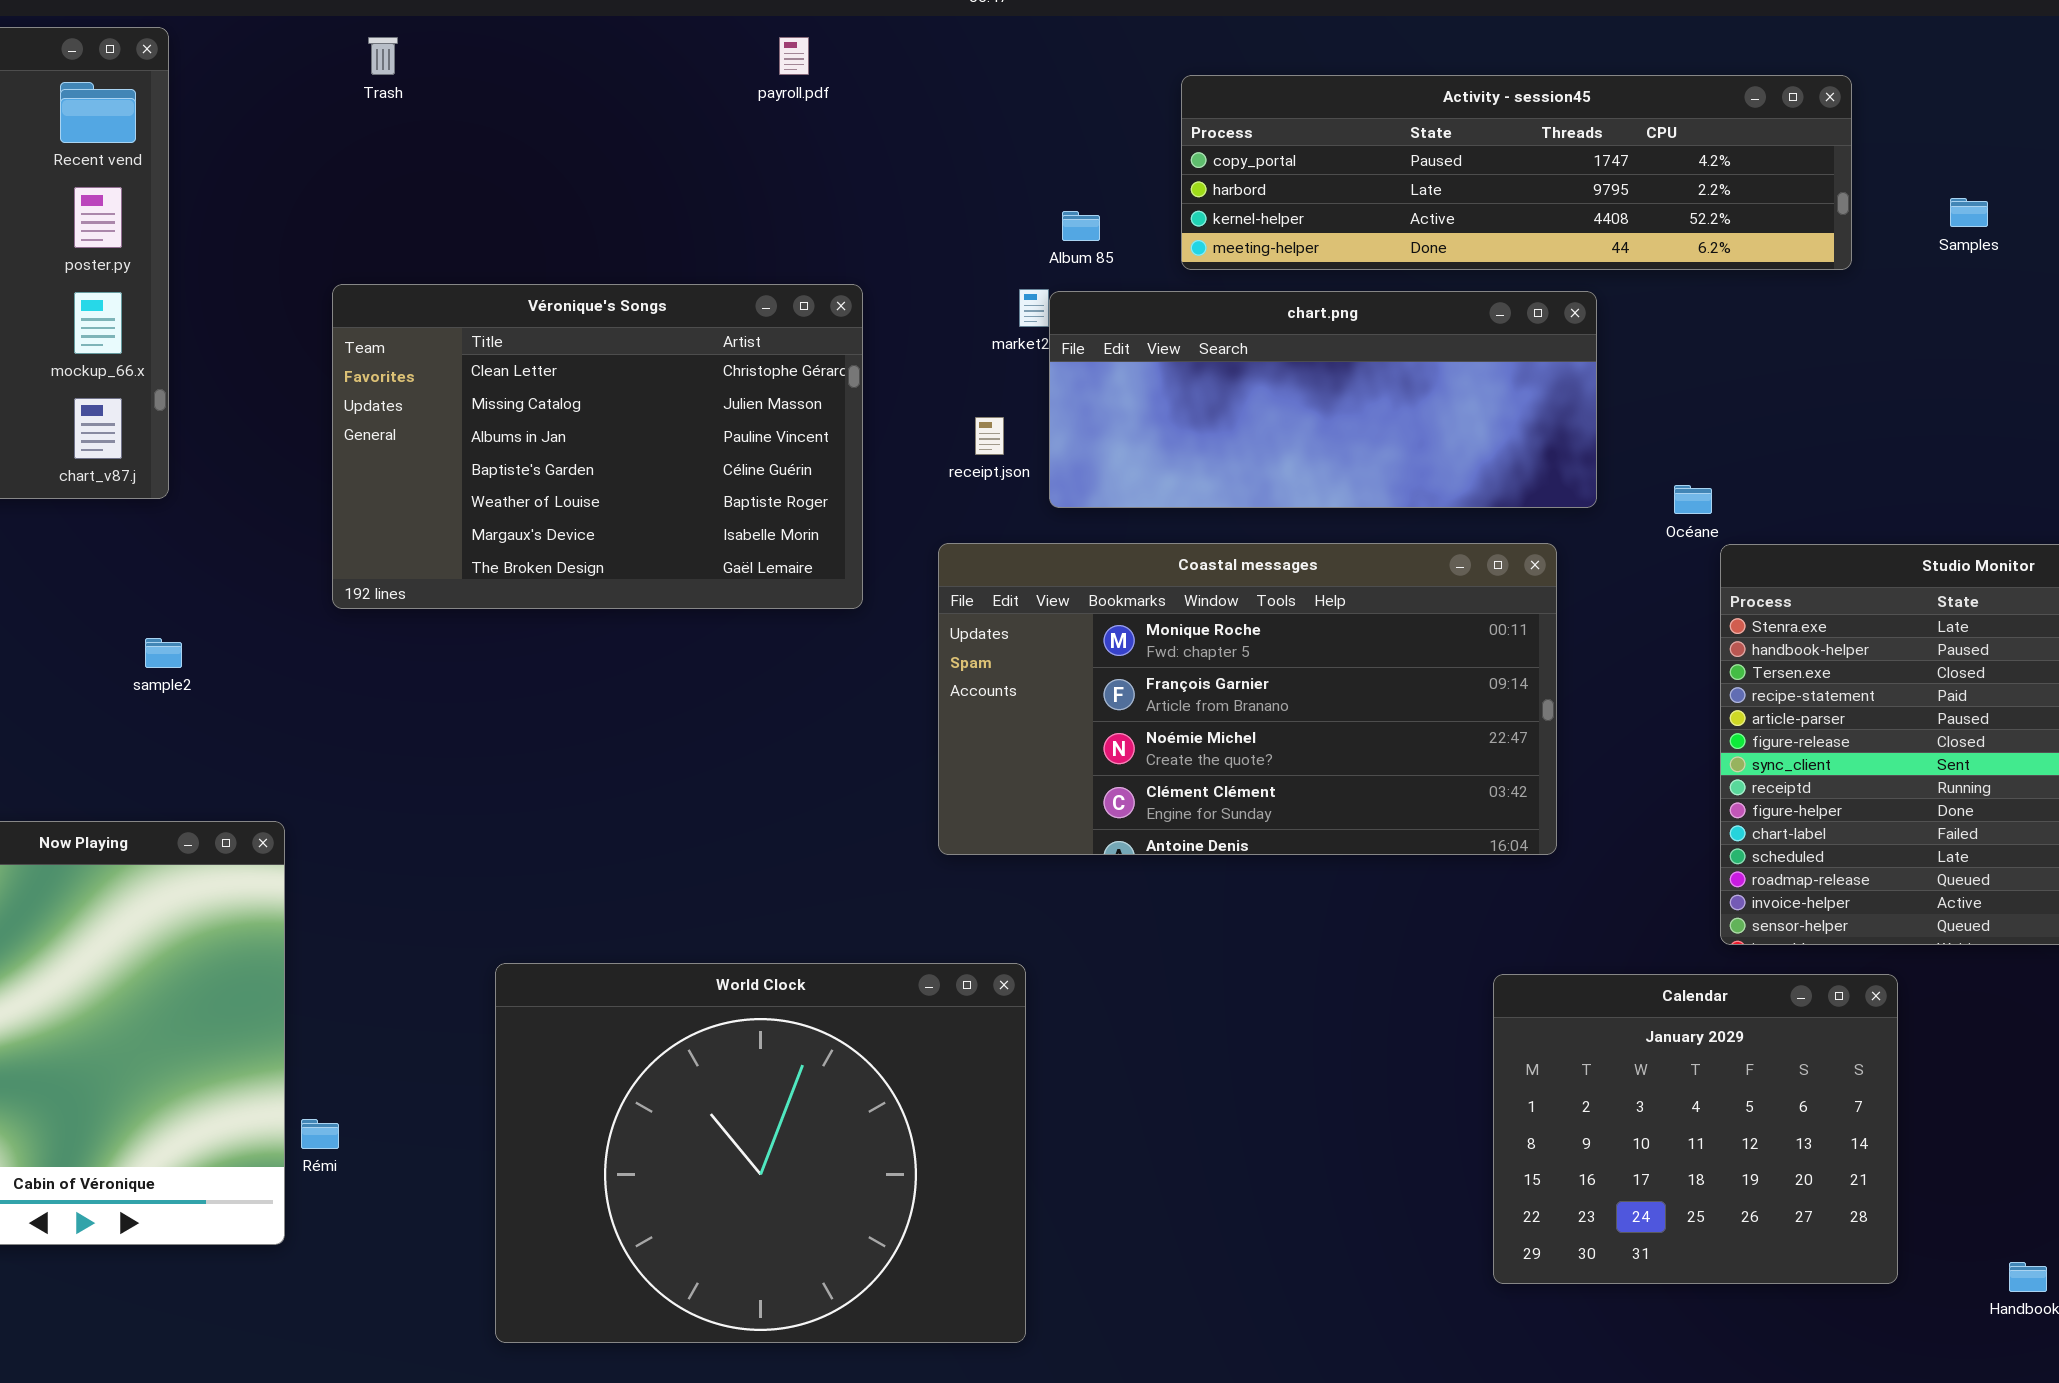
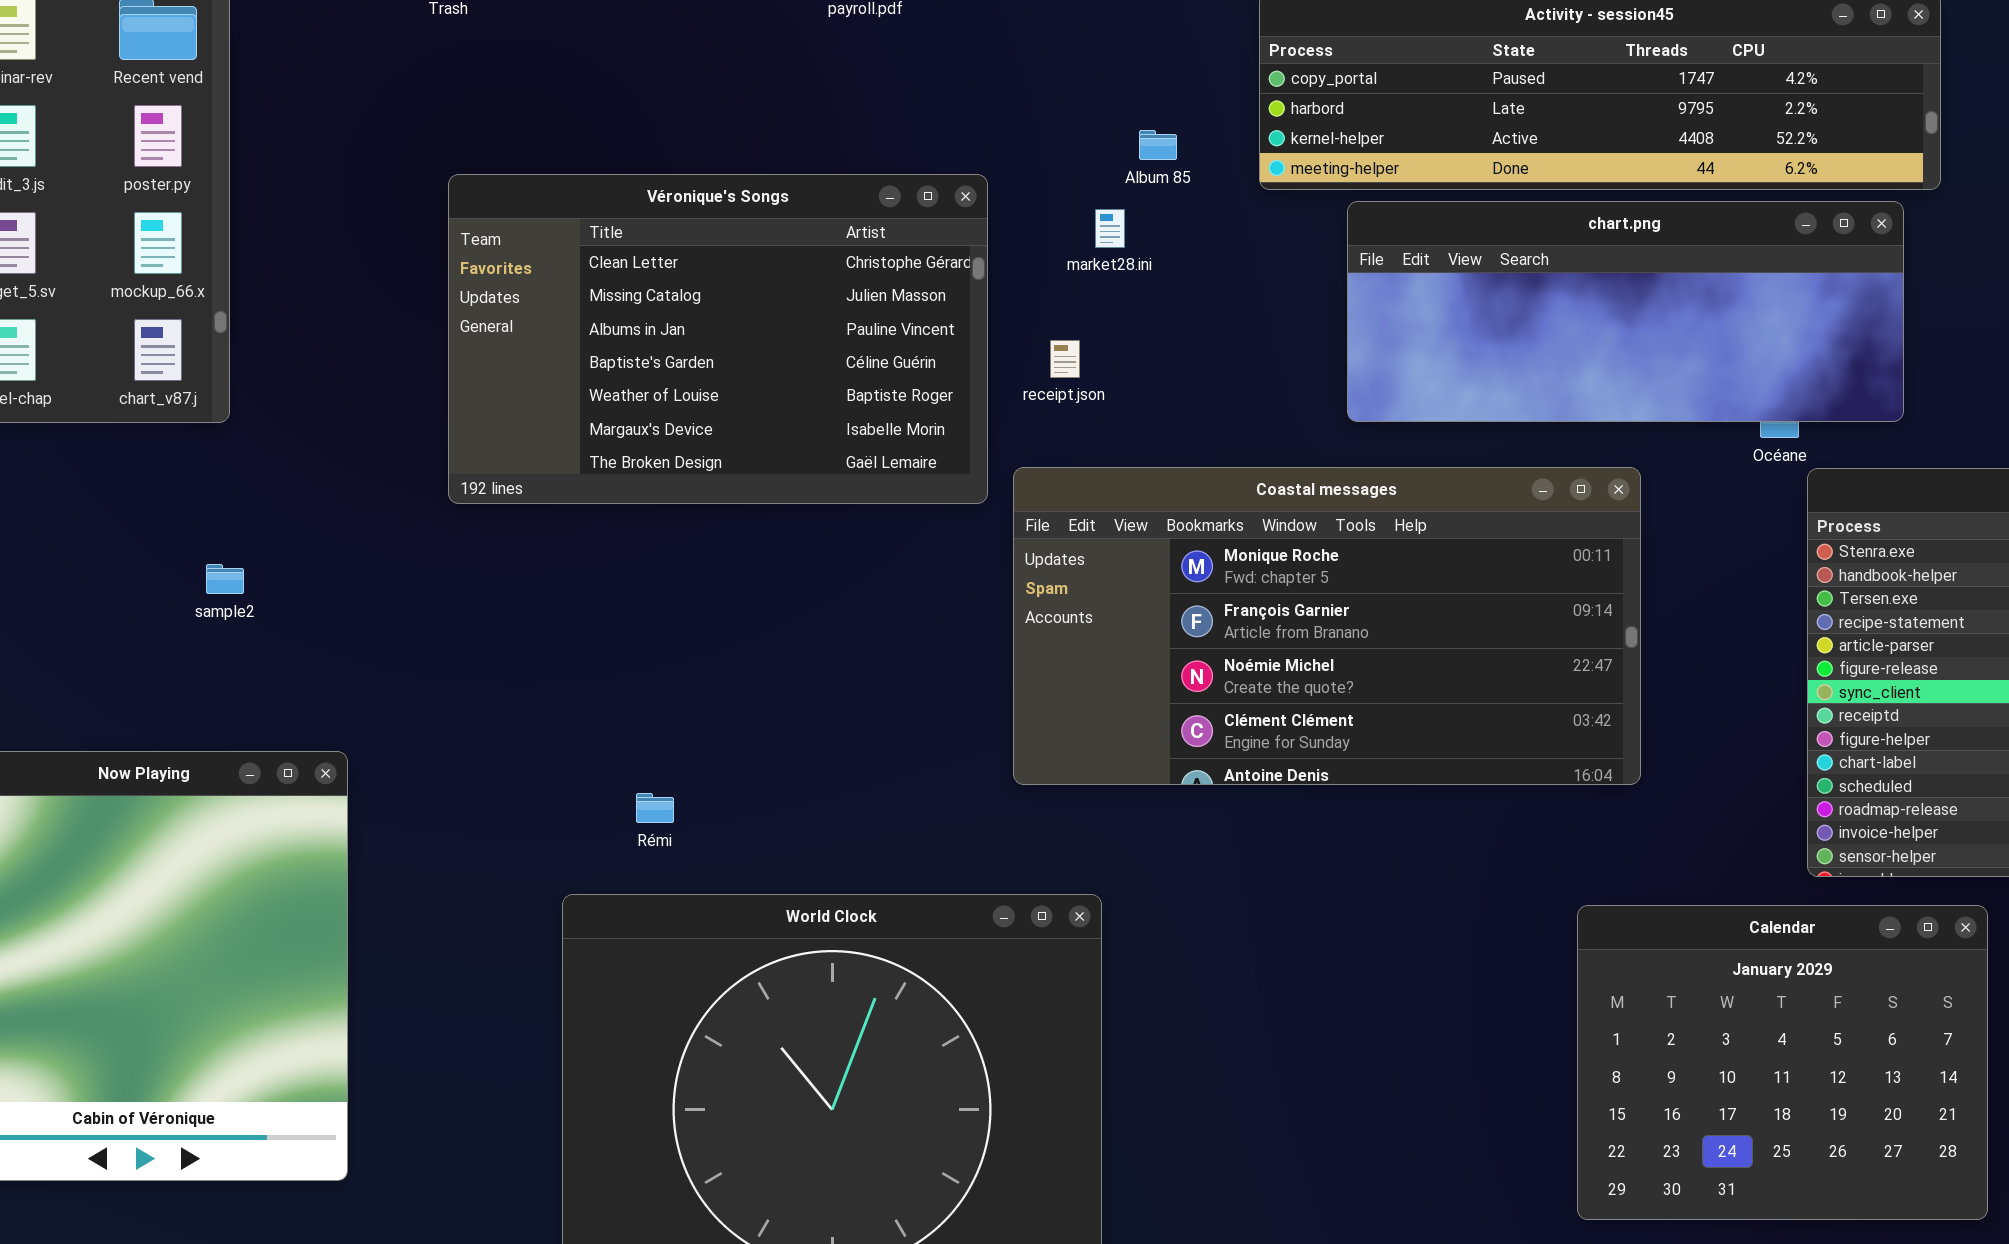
Véronique's Songs: [332,284,863,609] -> [448,174,988,504], moved
chart.png: [1049,291,1597,508] -> [1347,201,1904,422], moved
Rémi: [301,1119,339,1149] -> [636,793,674,823], moved

